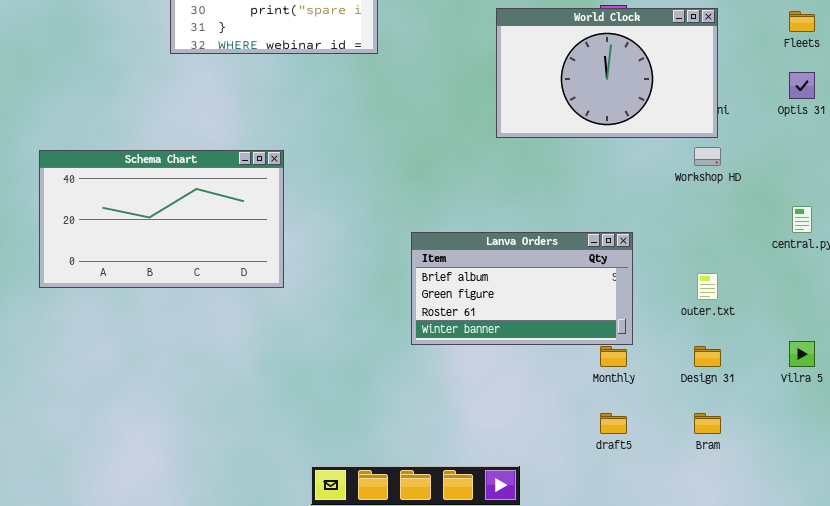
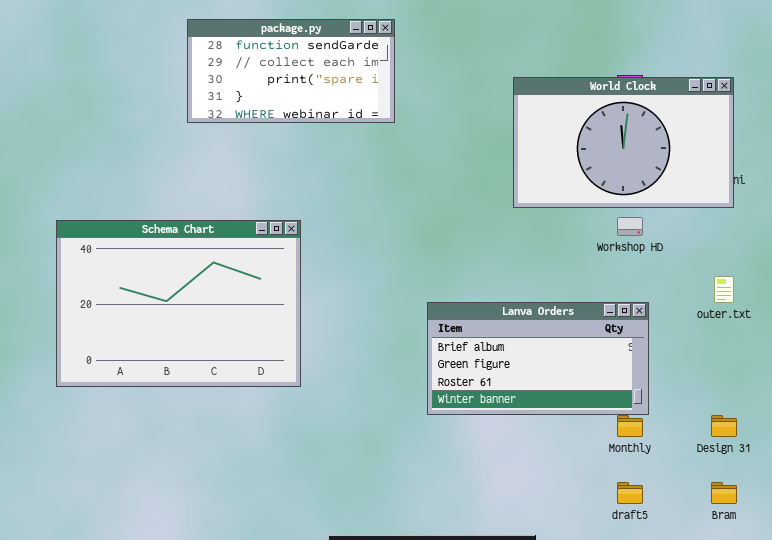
Workshop HD: [694,147,721,166] -> [617,217,643,236], moved
Schema Chart: [39,150,284,288] -> [56,220,301,387], resized
outer.txt: [697,273,718,300] -> [714,276,734,303], moved

